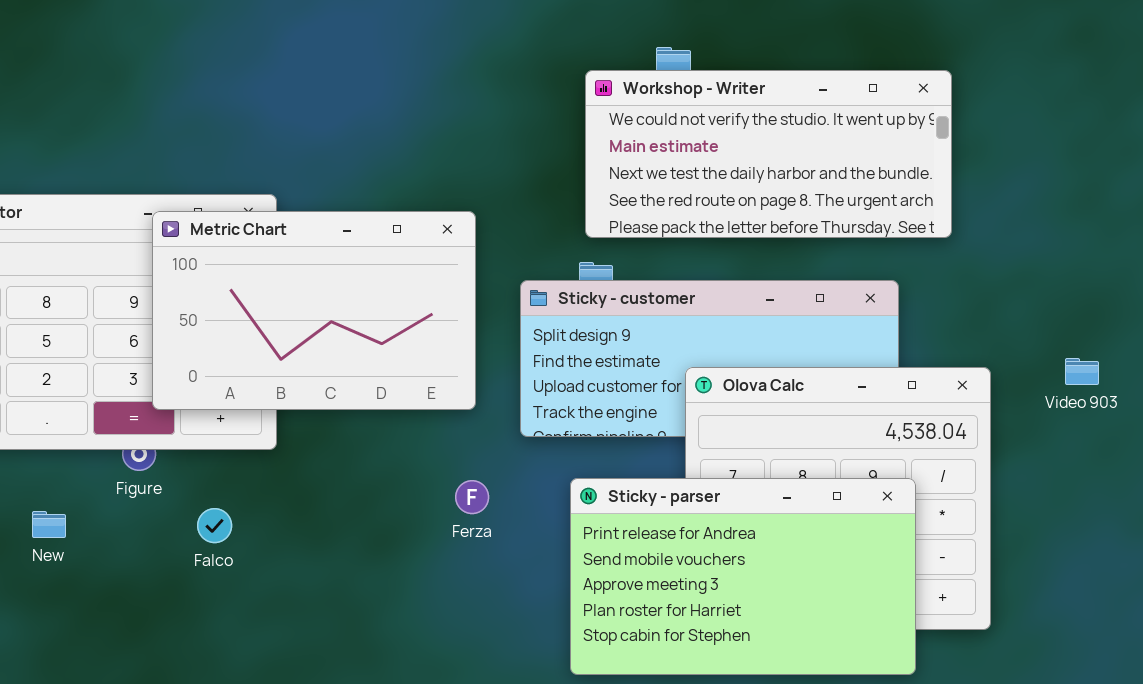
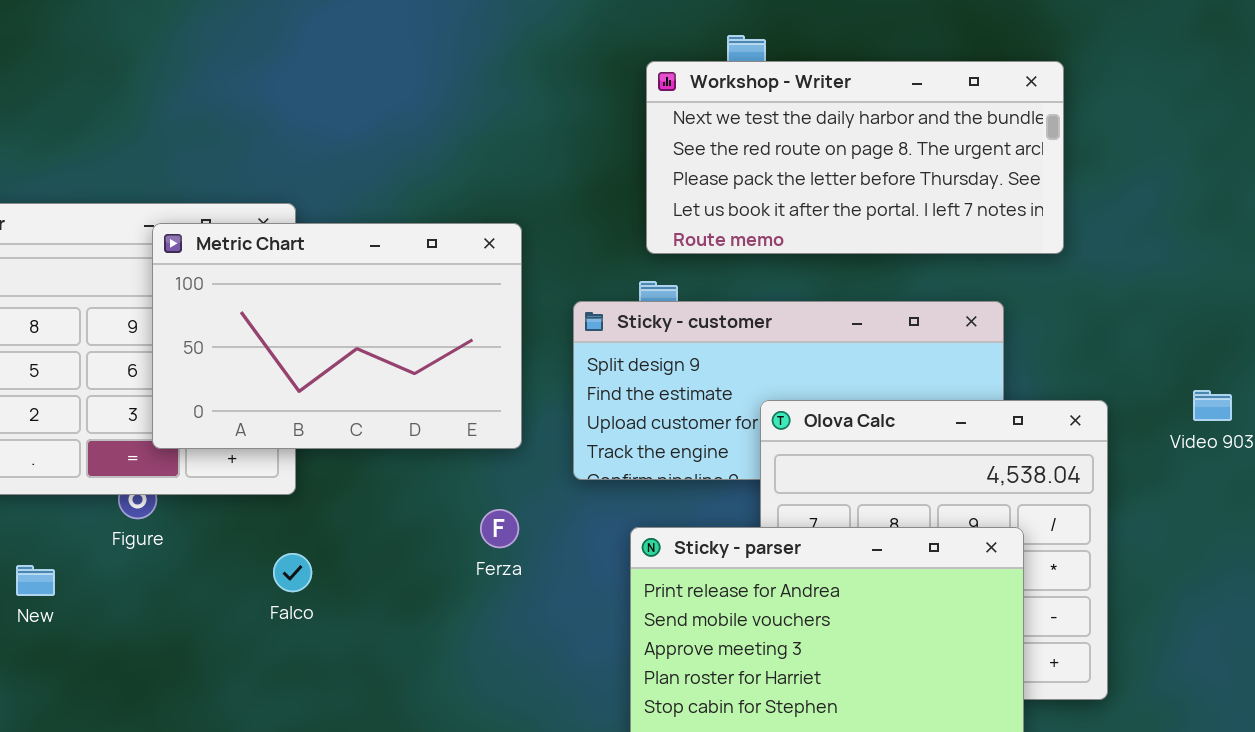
Workshop - Writer: [585,70,952,238] -> [646,61,1064,254], scrolled down 2 rows
Ferza: [455,480,489,514] -> [480,509,519,548], moved
Falco: [197,508,232,543] -> [273,553,312,592], moved

